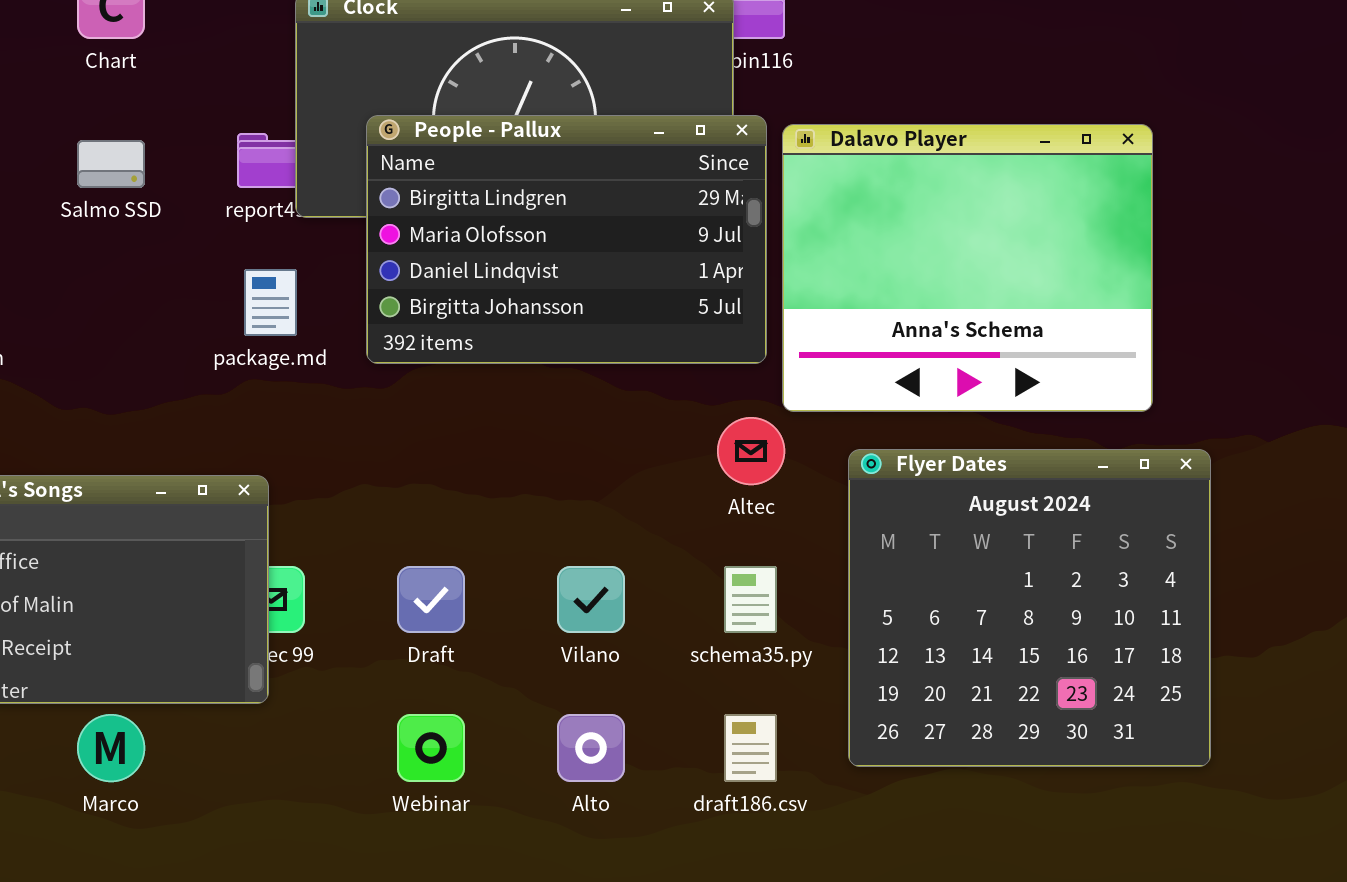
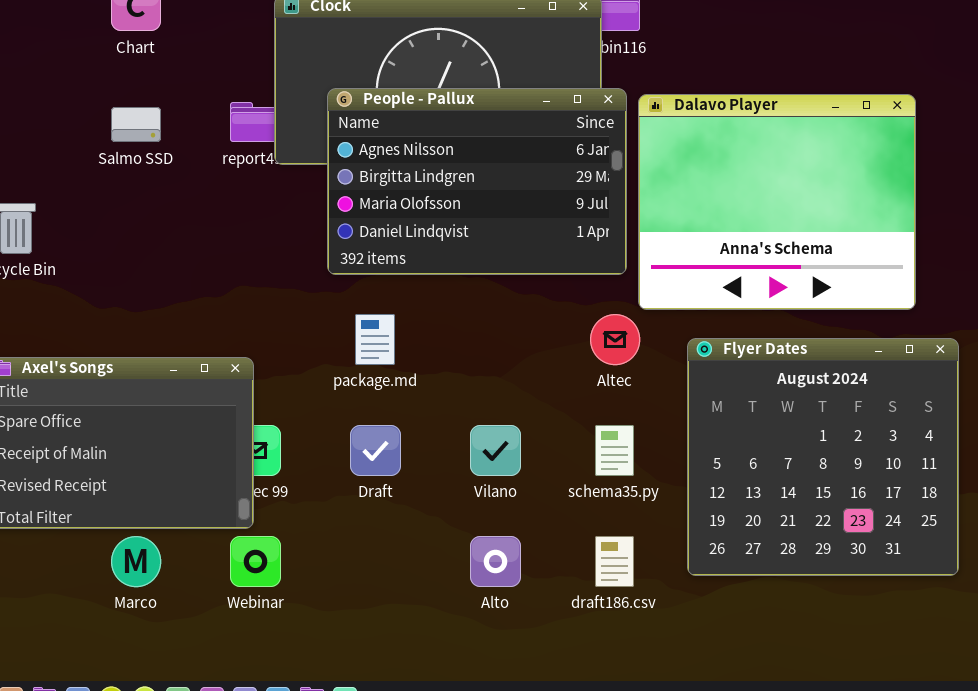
People - Pallux: [366,115,767,364] -> [327,88,627,275], scrolled up 1 row
package.md: [244,269,297,336] -> [355,314,395,365], moved
Webinar: [397,714,465,782] -> [230,536,281,587], moved

